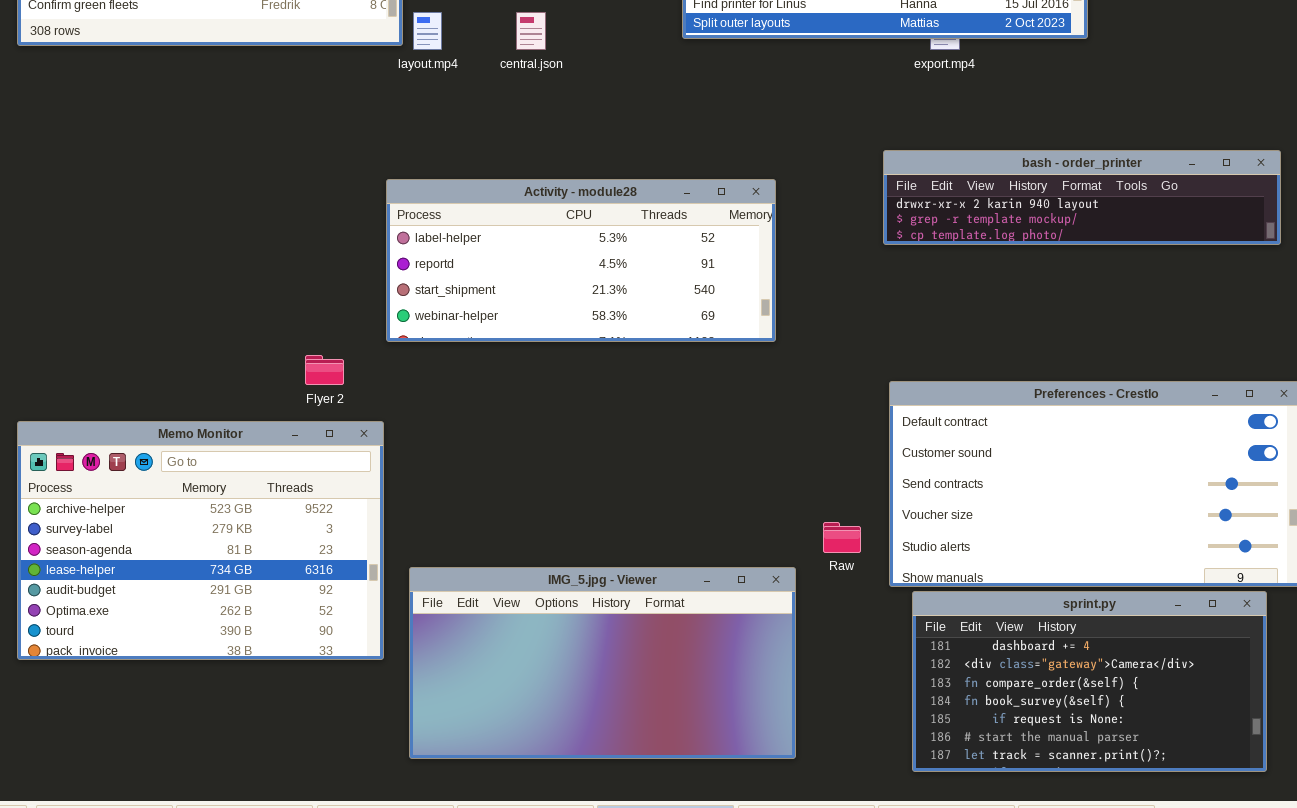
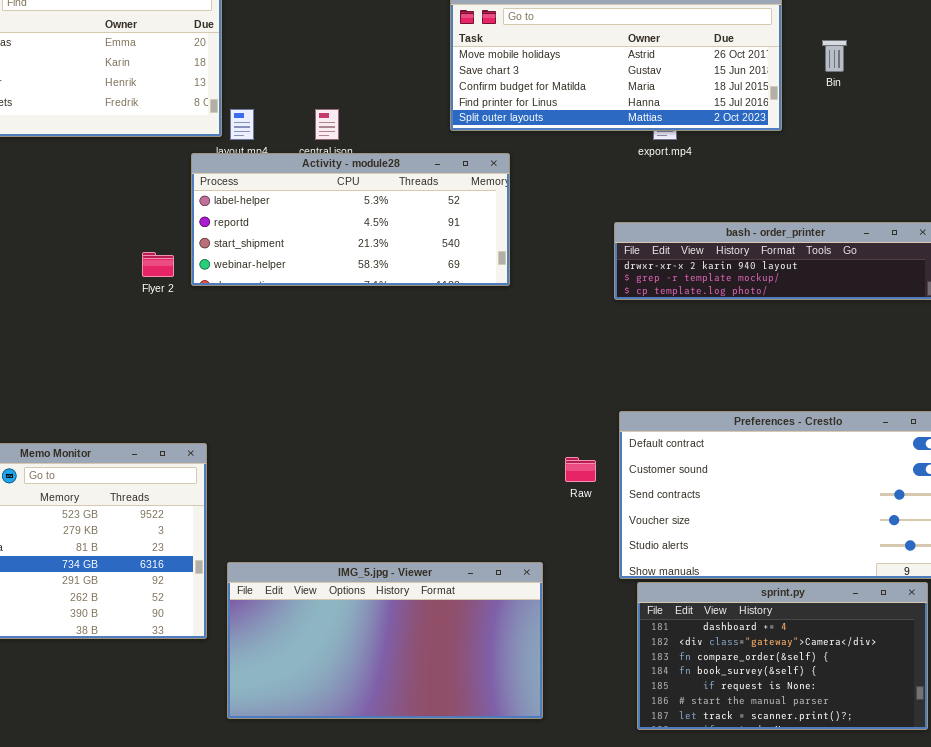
Activity - module28: [386,179,776,342] -> [191,153,510,286], moved
Flyer 2: [305,355,344,385] -> [142,252,174,277], moved
Raw: [823,522,861,553] -> [565,457,596,482], moved

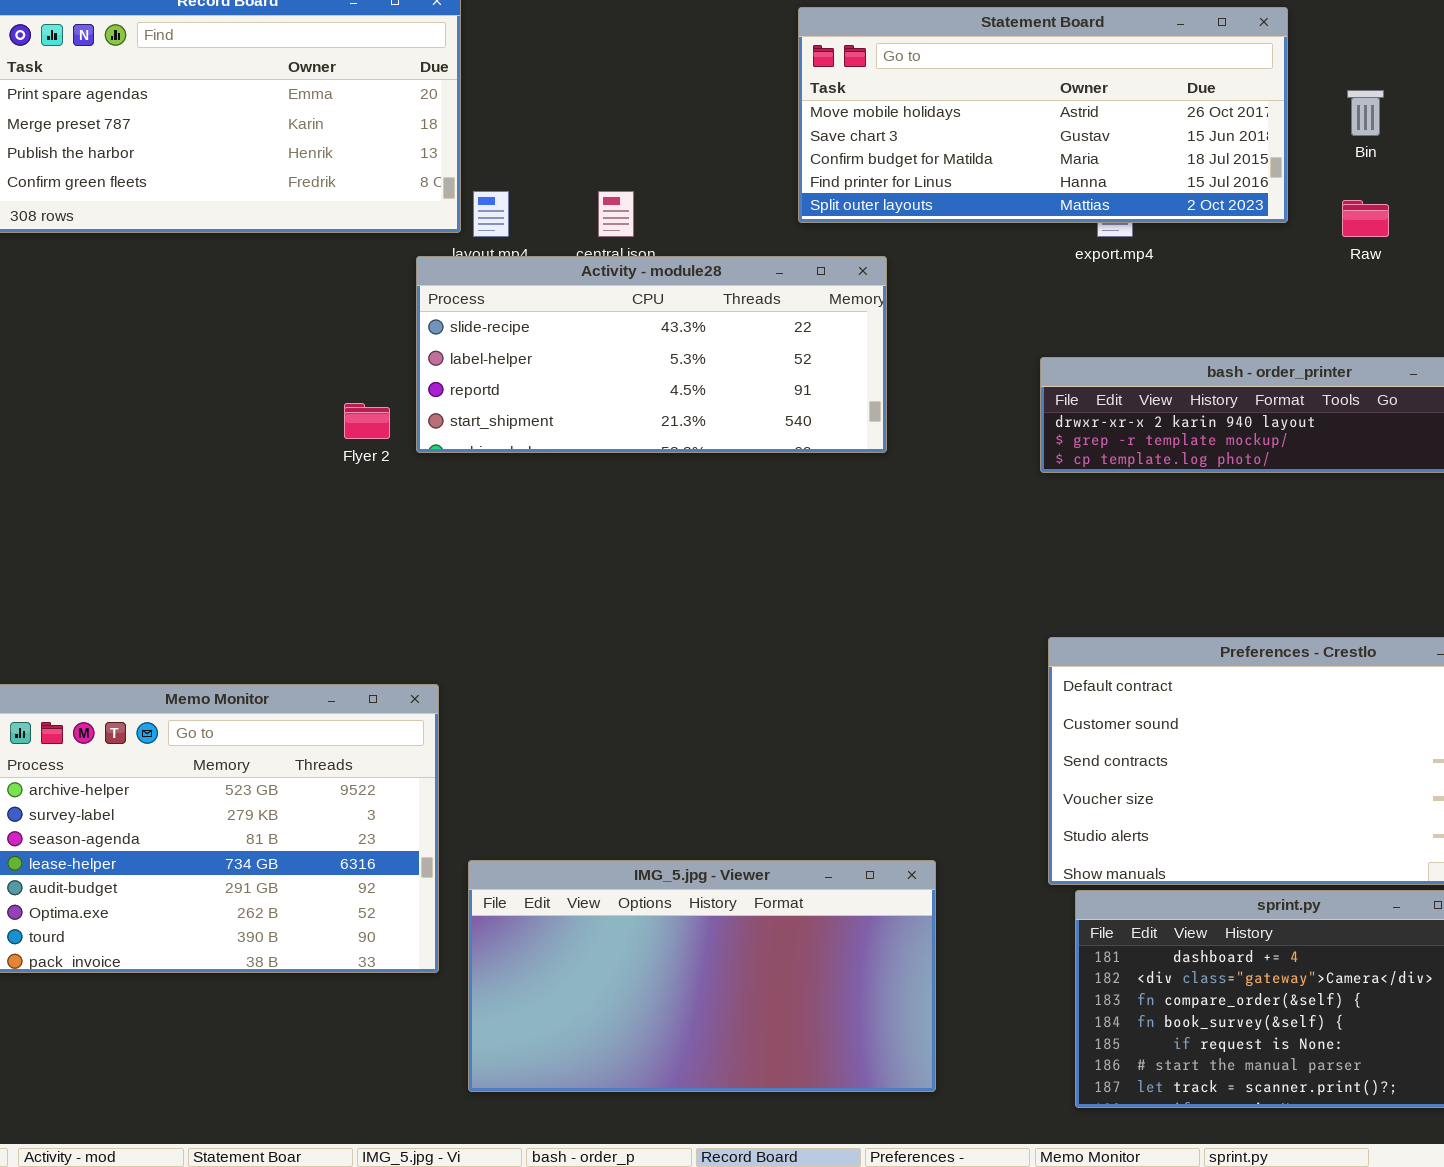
Activity - module28: [191,153,510,286] -> [416,256,887,453], scrolled up 1 row
Raw: [565,457,596,482] -> [1342,200,1389,237], moved

